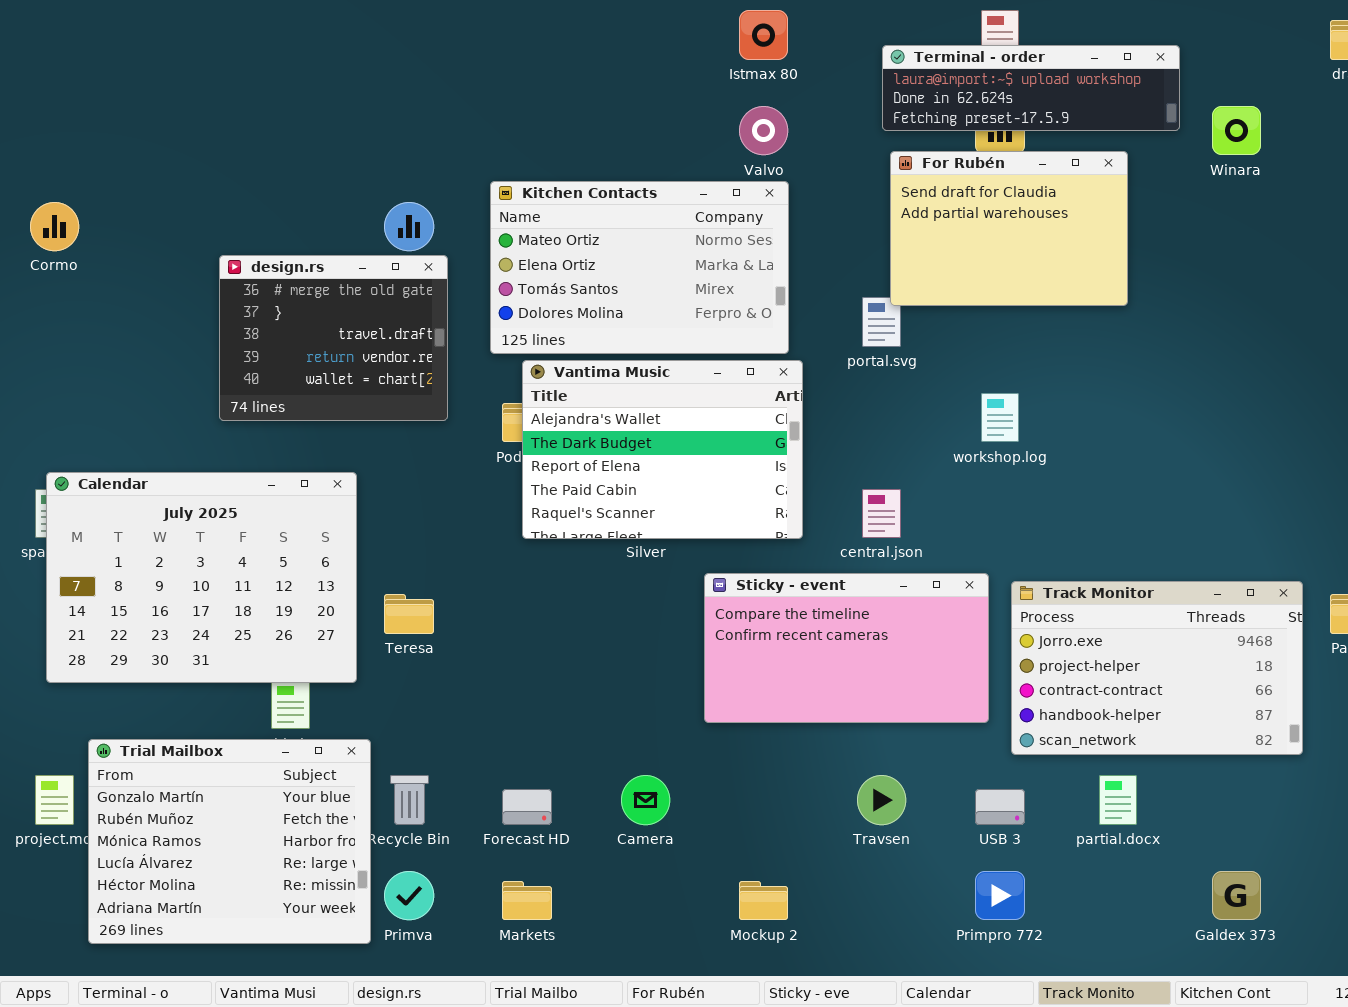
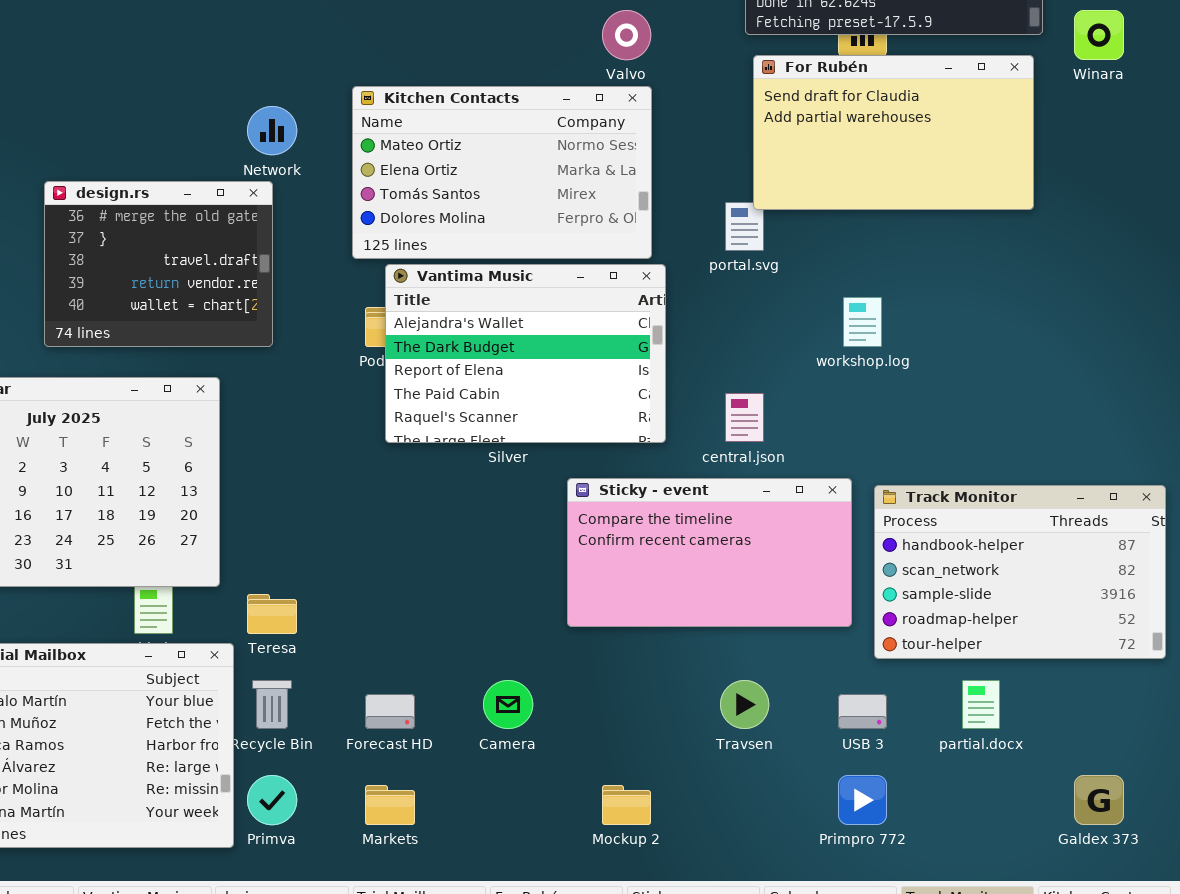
For Rubén: [890,151,1128,306] -> [753,55,1034,210], resized
design.rs: [219,255,448,421] -> [44,181,273,347], moved
Track Monitor: [1011,581,1303,755] -> [874,485,1166,659], scrolled down 3 rows
Teresa: [384,594,434,634] -> [247,594,297,634], moved

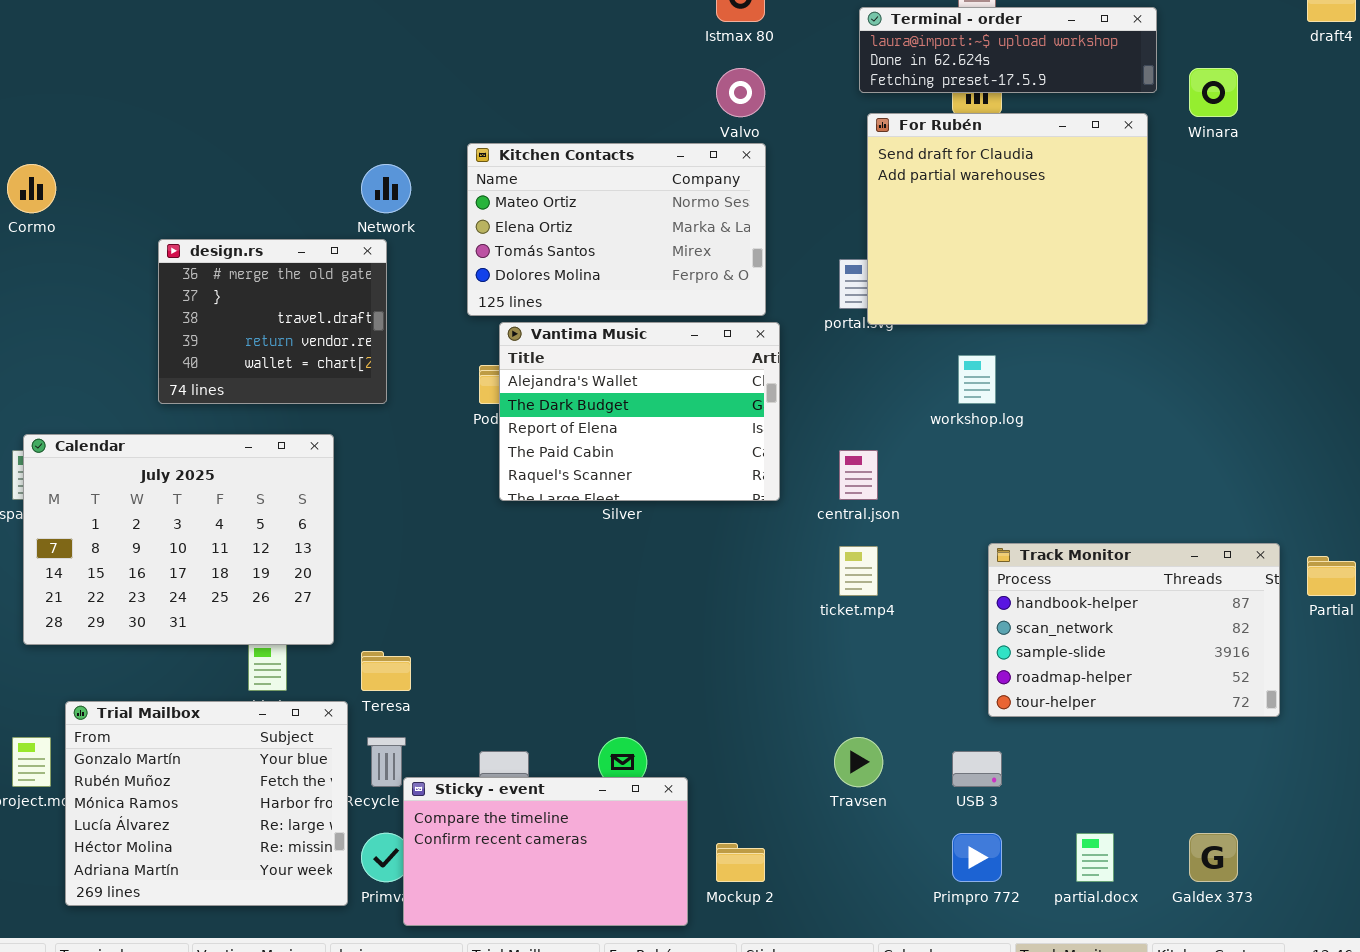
For Rubén: [753,55,1034,210] -> [867,113,1148,325], resized
Sticky - event: [567,478,852,627] -> [403,777,688,926], moved
partial.docx: [962,680,1000,729] -> [1076,833,1114,882], moved

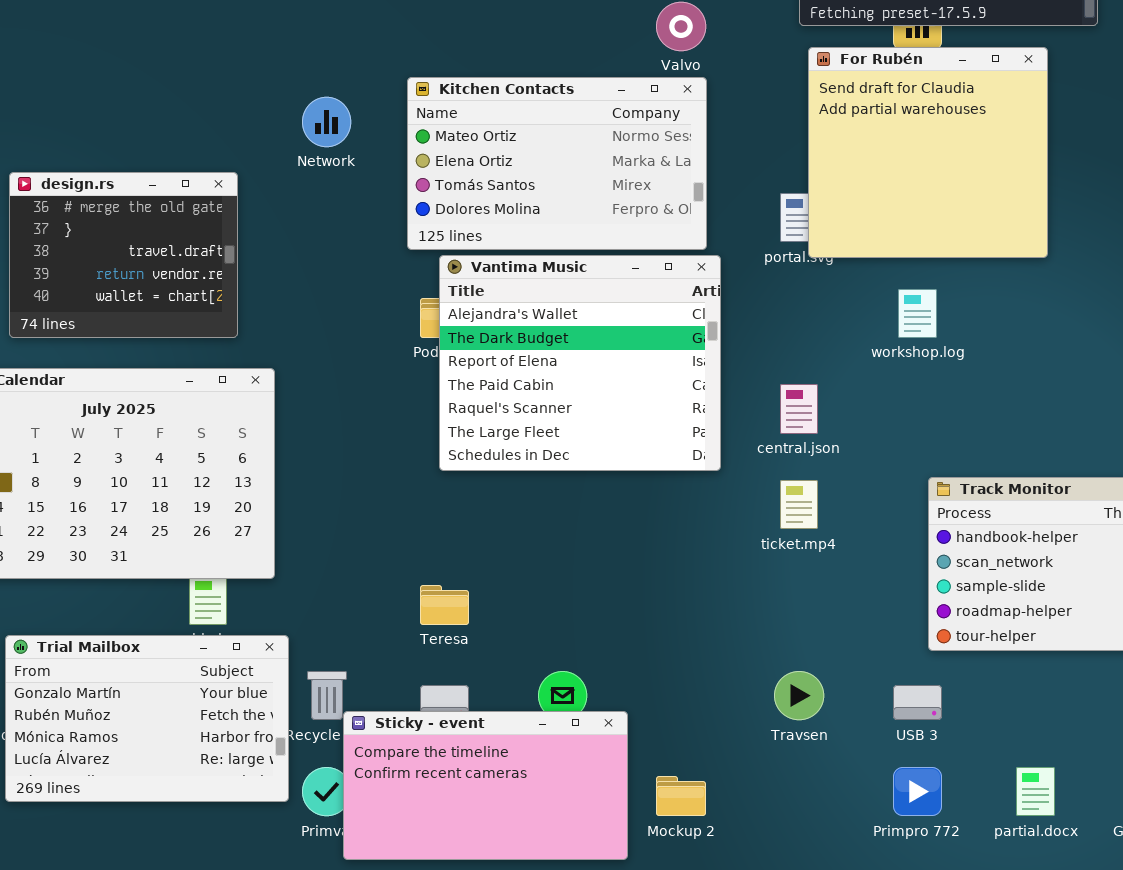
For Rubén: [867,113,1148,325] -> [808,47,1048,258], resized
design.rs: [158,239,387,404] -> [9,172,238,338], moved
Vantima Music: [499,322,780,501] -> [439,255,721,471], resized
Teresa: [361,651,411,691] -> [420,585,469,625], moved
Trial Mailbox: [65,701,348,906] -> [5,635,289,802], resized

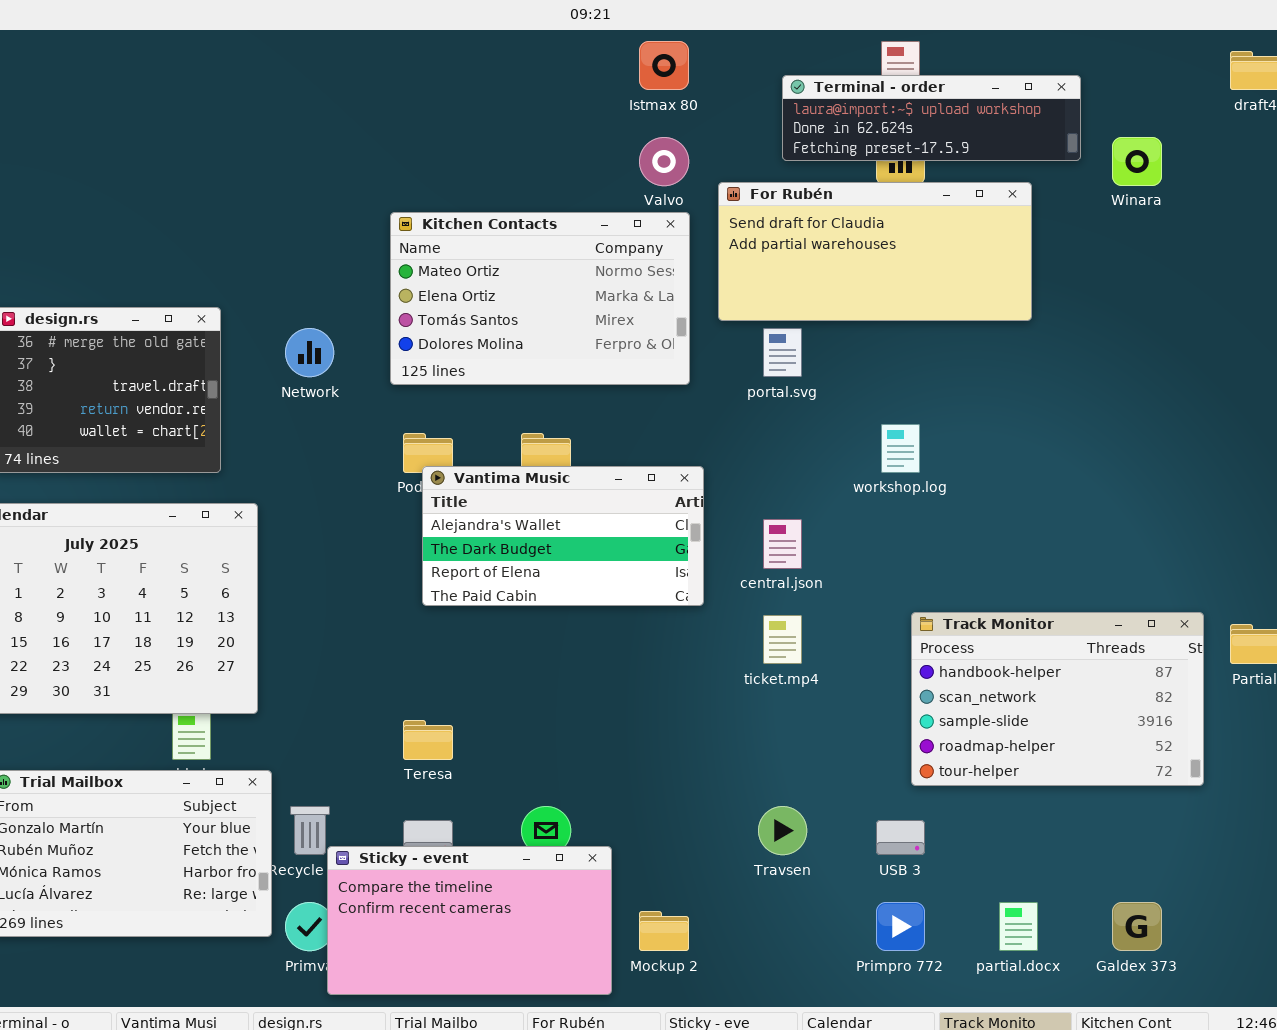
For Rubén: [808,47,1048,258] -> [718,182,1032,321], resized
Network: [302,97,351,147] -> [285,328,334,377], moved
Vantima Music: [439,255,721,471] -> [422,466,704,606], resized

